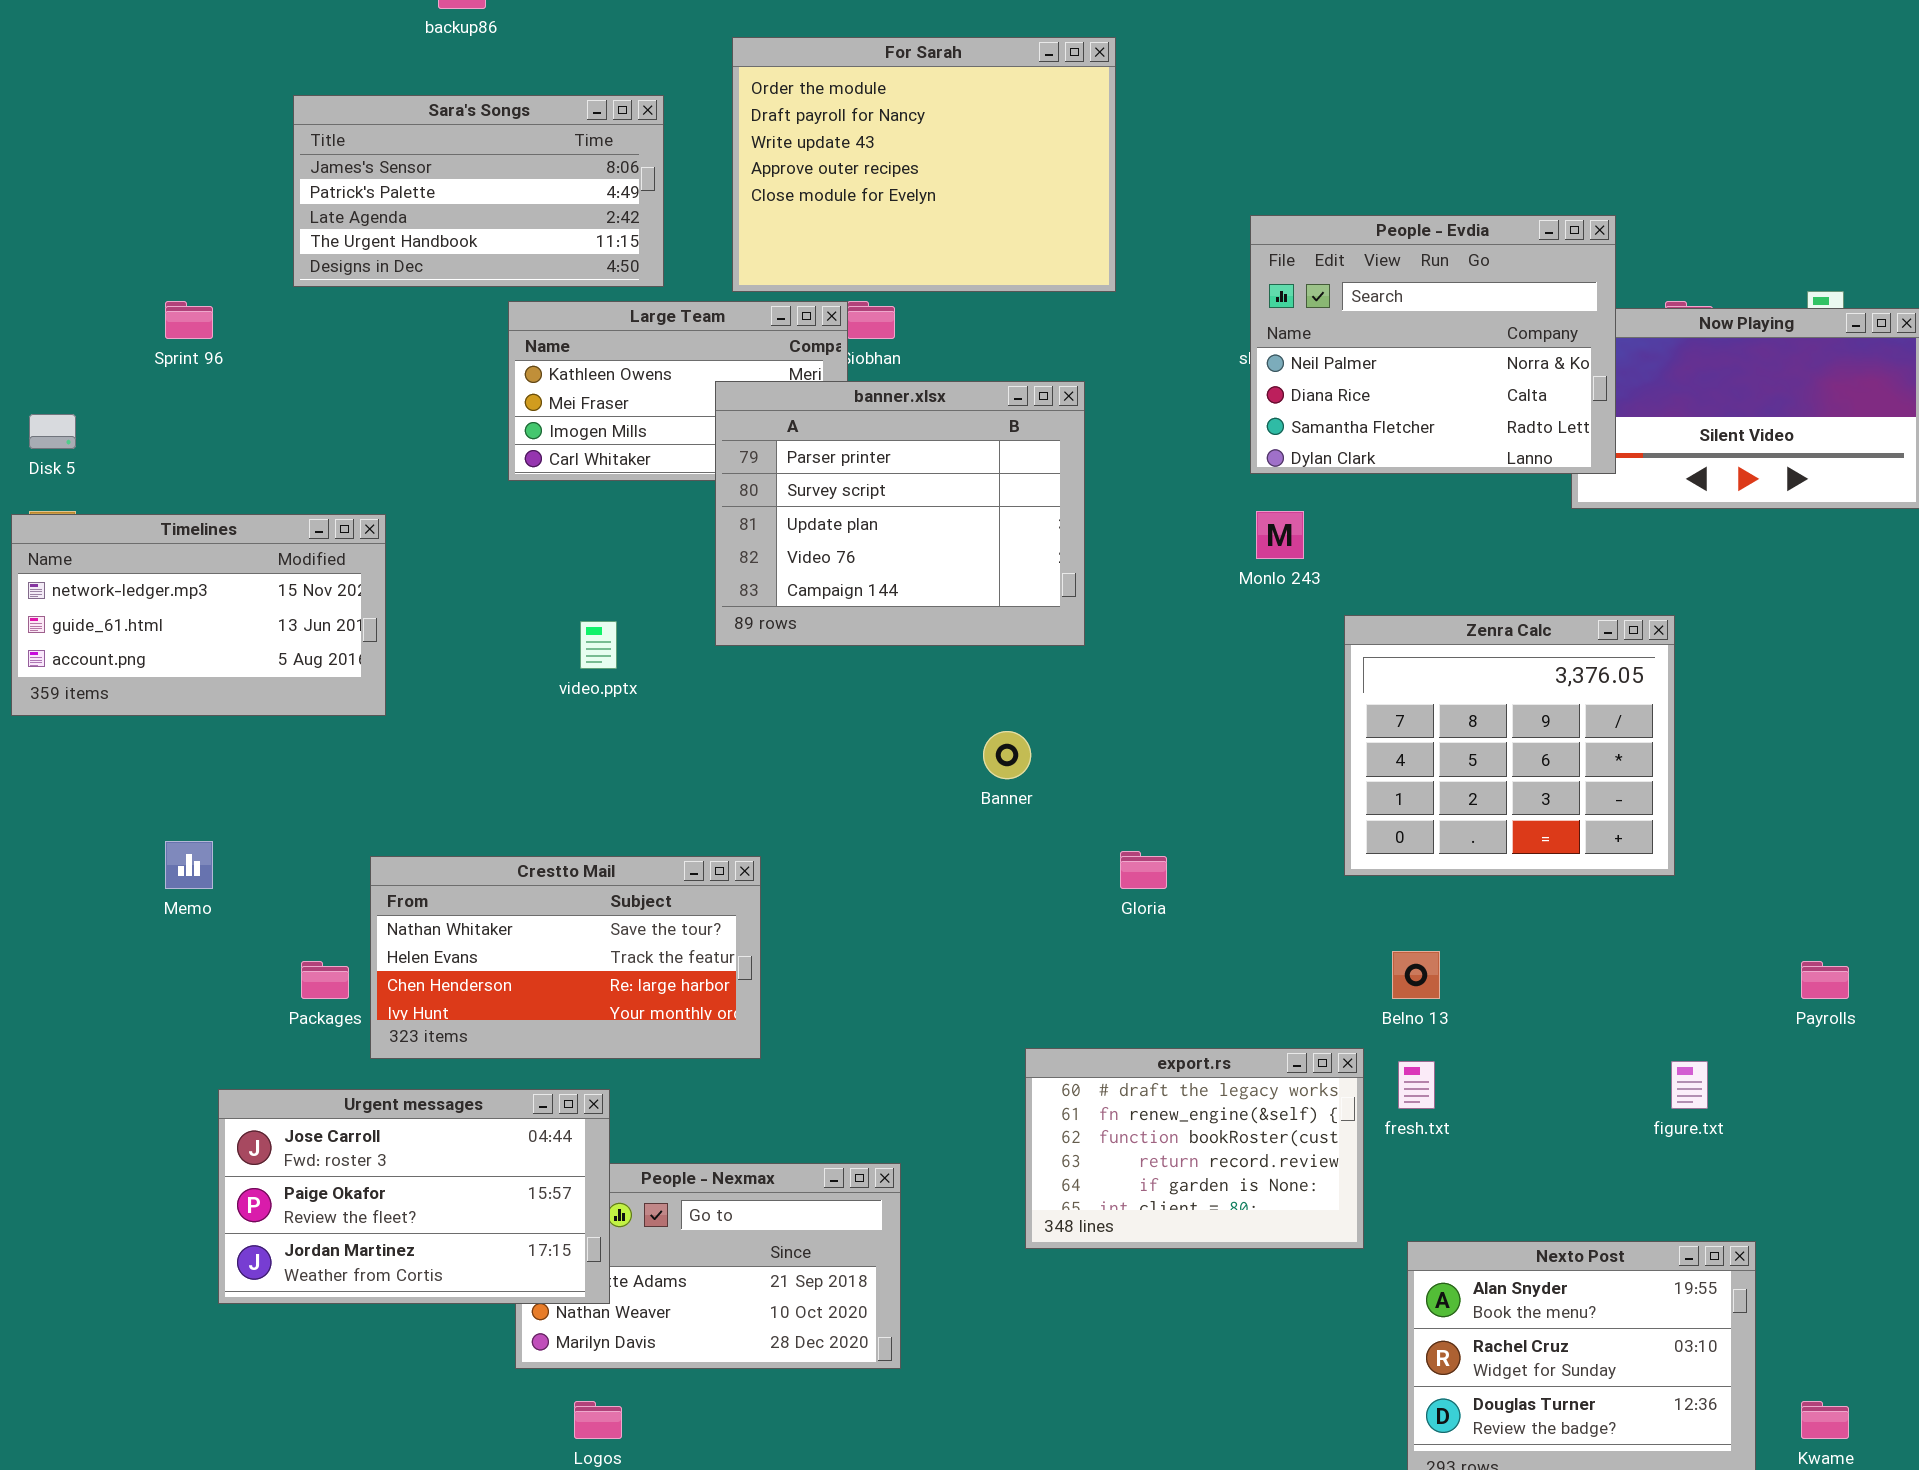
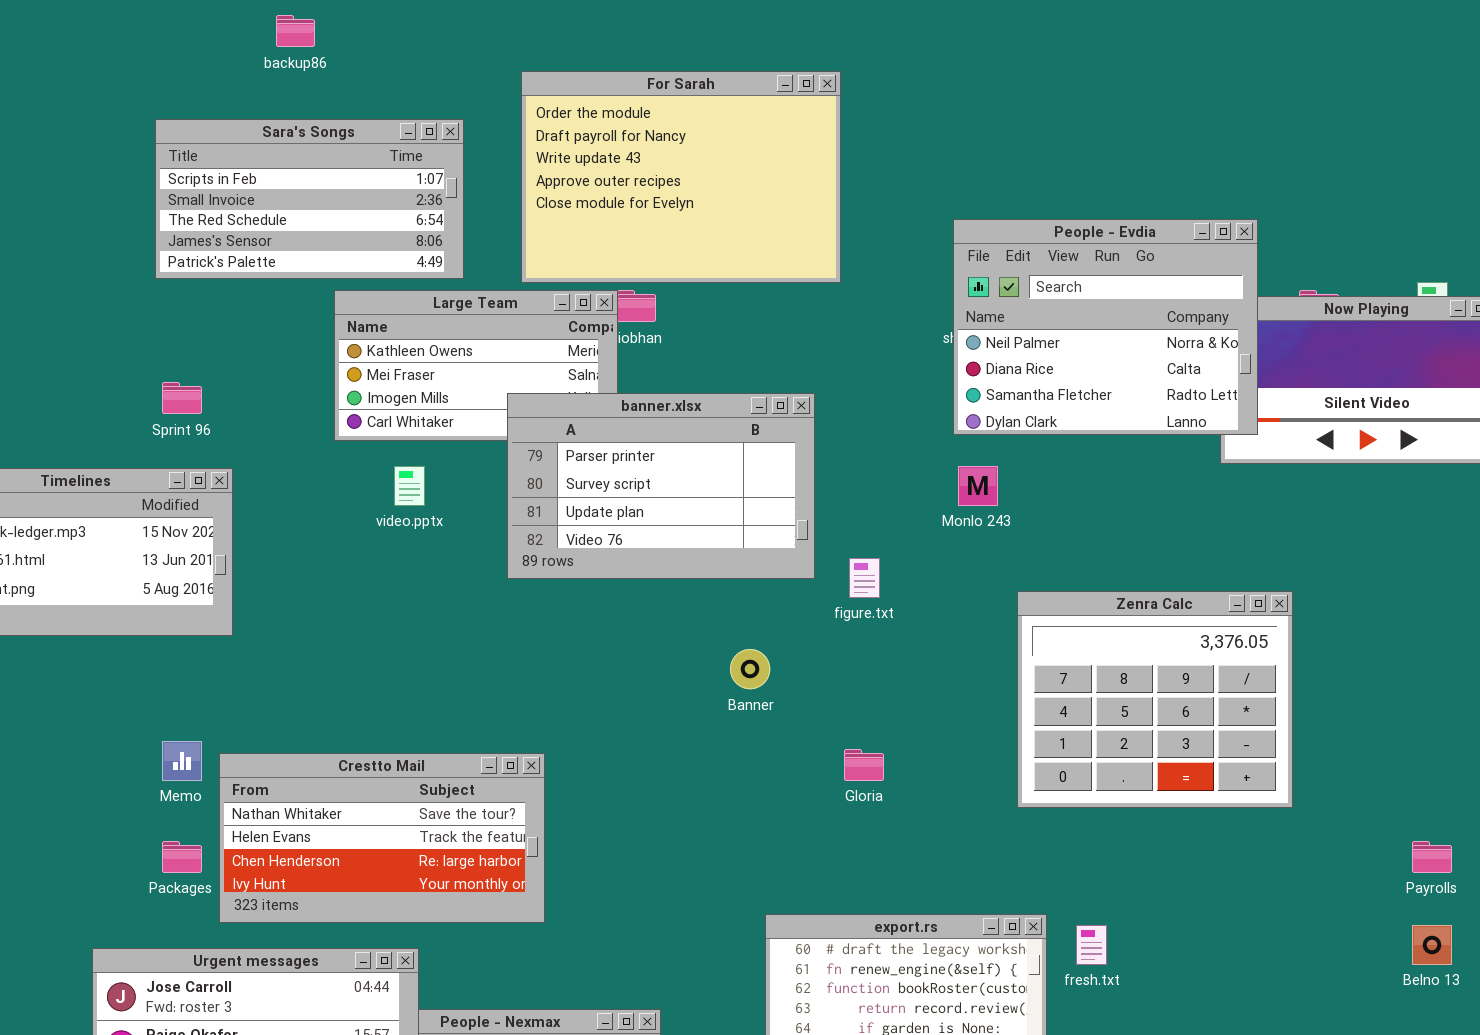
Sara's Songs: [293,95,664,287] -> [155,119,464,279], scrolled up 3 rows
Sprint 96: [165,301,213,339] -> [162,382,202,414], moved
banner.xlsx: [715,381,1085,646] -> [507,393,815,579], resized
Zenra Calc: [1344,615,1675,876] -> [1017,591,1293,808], moved
video.pptx: [580,621,617,669] -> [394,466,425,506], moved
Memo: [165,841,213,889] -> [162,741,202,781], moved
Belno 13: [1392,951,1440,999] -> [1412,925,1452,965], moved
figure.txt: [1671,1061,1708,1109] -> [849,558,880,598], moved

